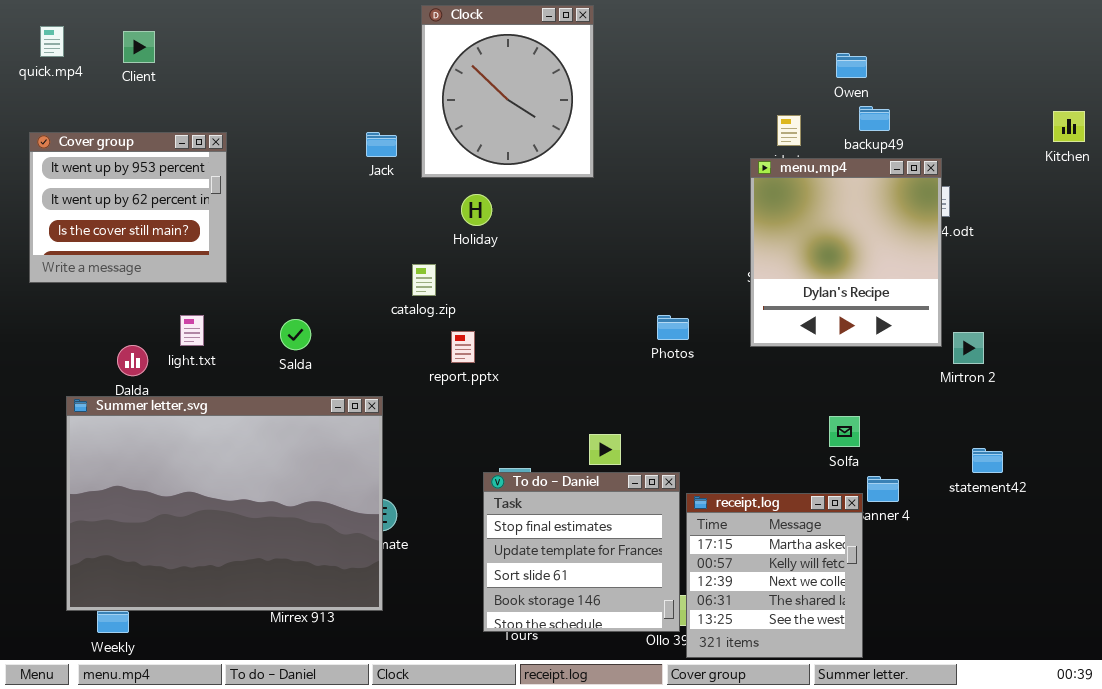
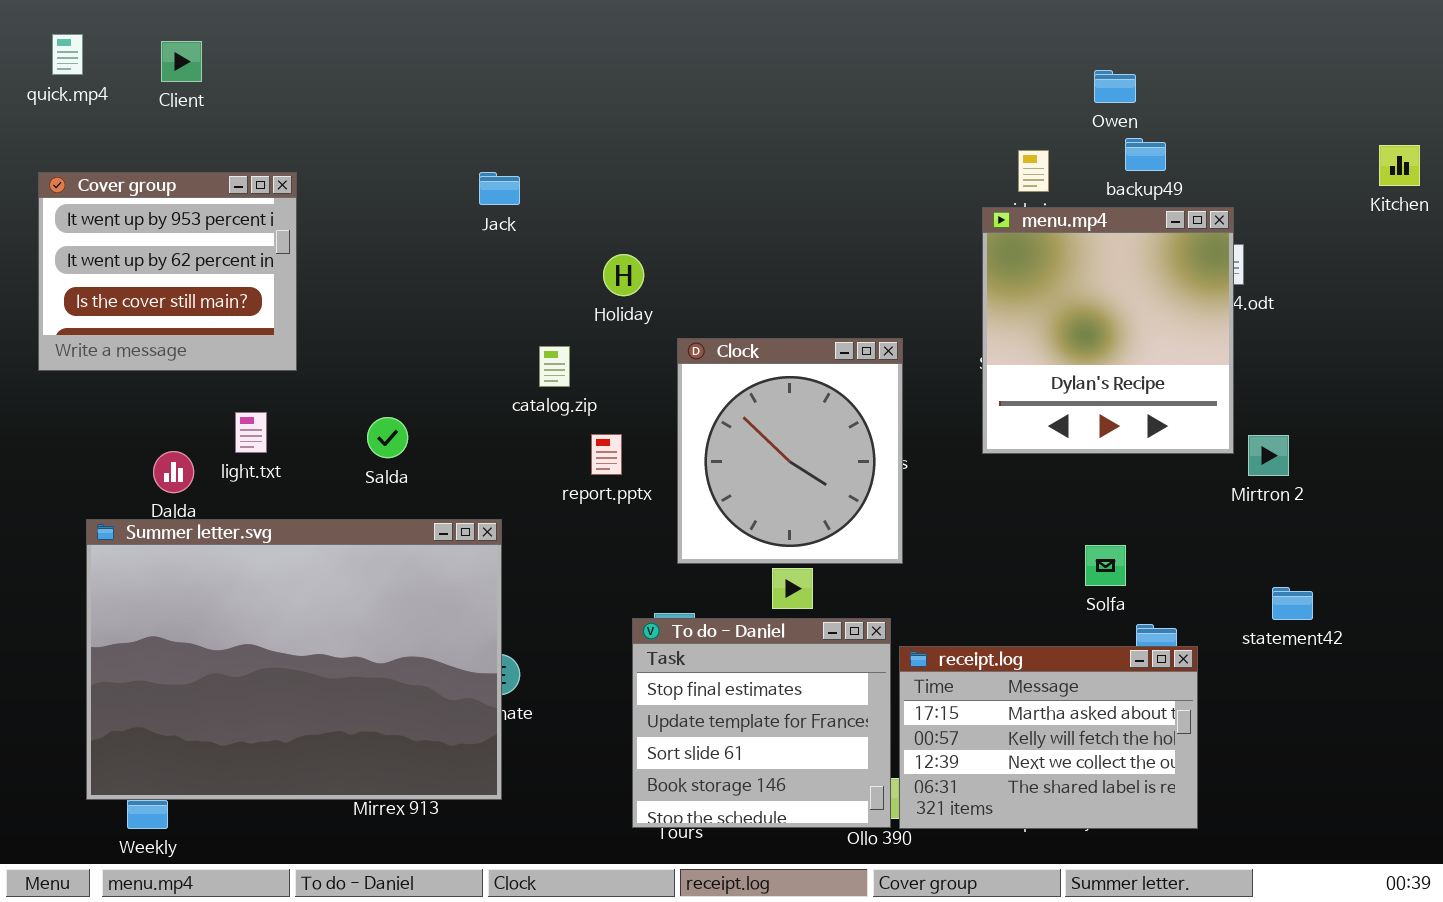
Clock: [421,5,594,178] -> [677,338,903,564], moved
receipt.log: [686,493,863,658] -> [899,646,1198,829], resized

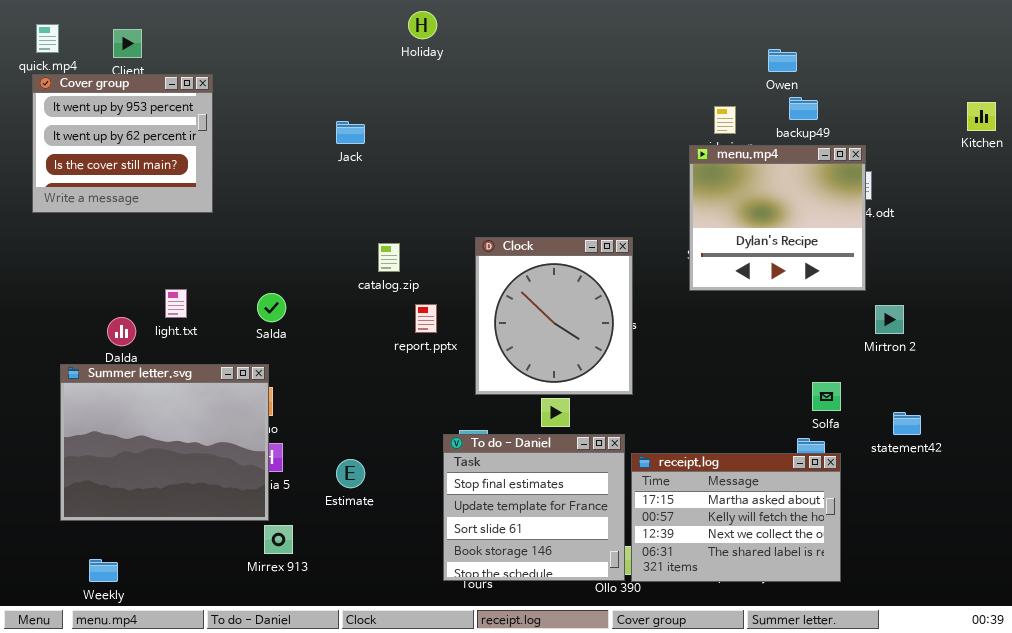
Cover group: [38,172,297,371] -> [32,74,213,213], moved
menu.mp4: [982,207,1234,454] -> [689,145,866,291], resized
Holiday: [603,254,644,296] -> [408,11,437,39], moved
Summer letter.svg: [86,519,502,800] -> [60,364,269,521], resized
Solfa: [1085,545,1126,586] -> [812,382,841,411], moved

